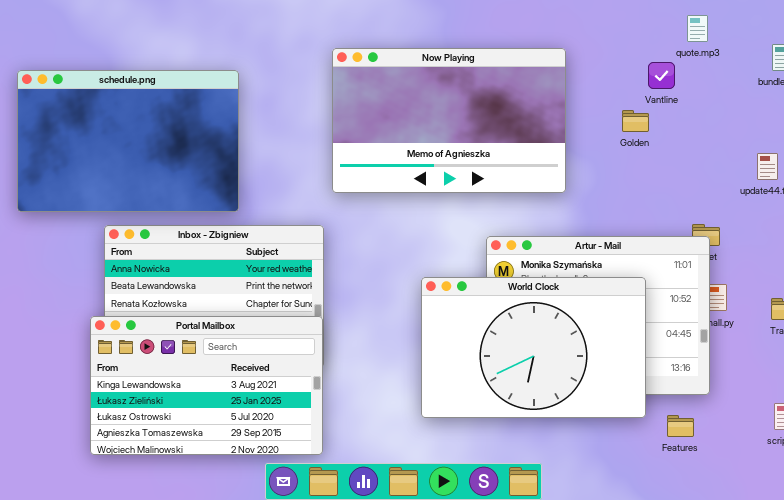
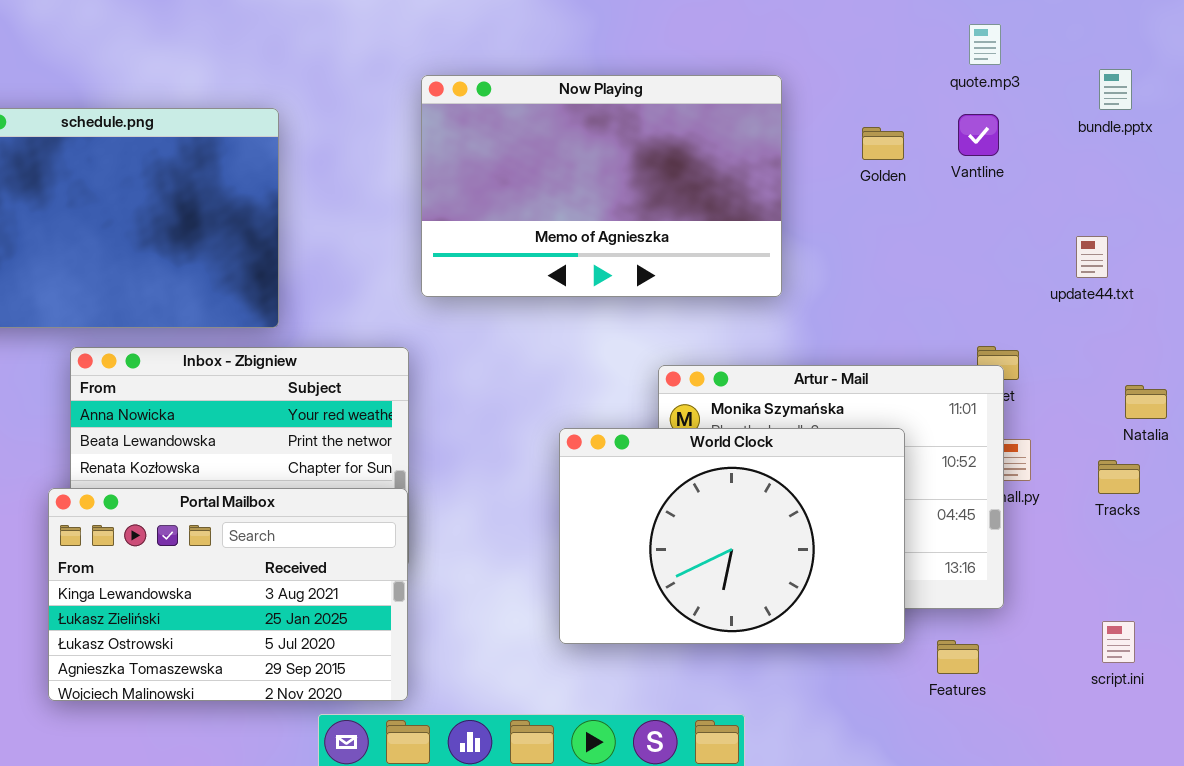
Vantline: [648,62,675,89] -> [958,114,999,156], moved
Golden: [622,110,649,132] -> [862,127,904,160], moved

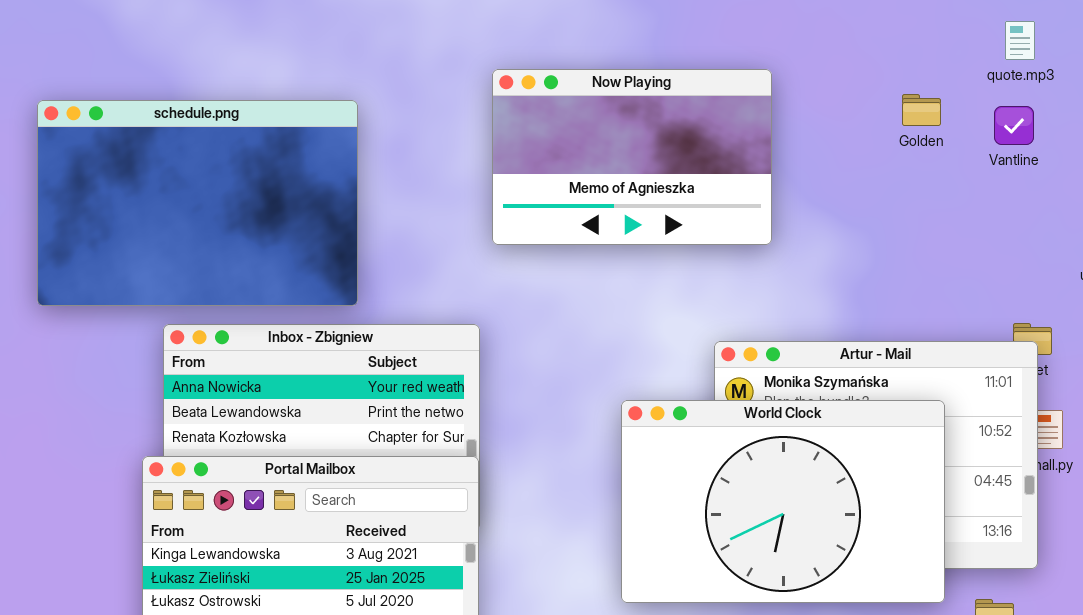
Now Playing: [421,75,782,297] -> [492,69,772,245], resized
Golden: [862,127,904,160] -> [902,94,941,126], moved

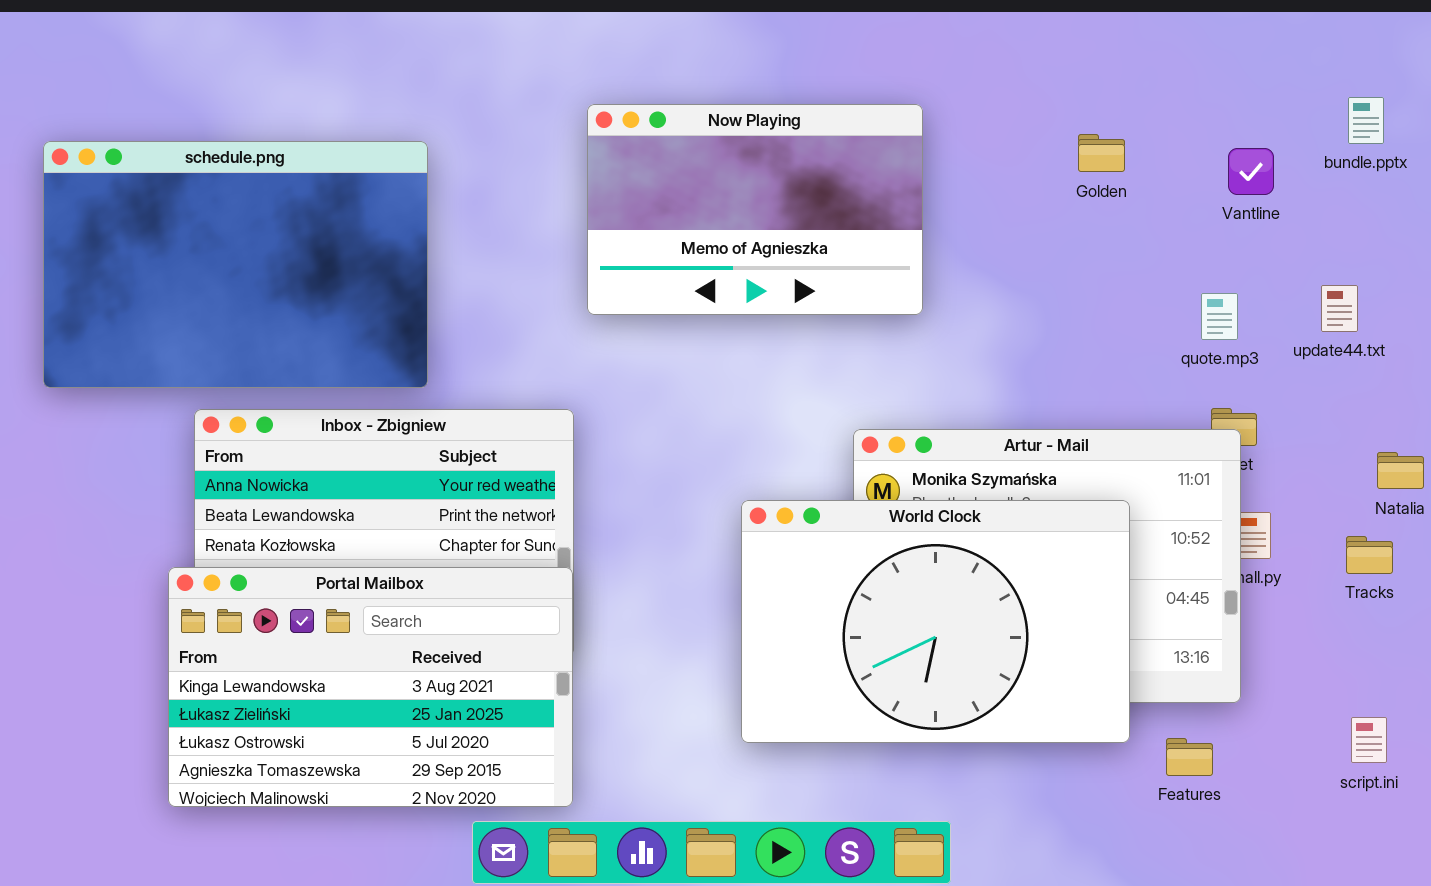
quote.mp3: [1005,21,1035,60] -> [1201,293,1238,340], moved
Vantline: [994,106,1034,145] -> [1228,148,1274,195], moved

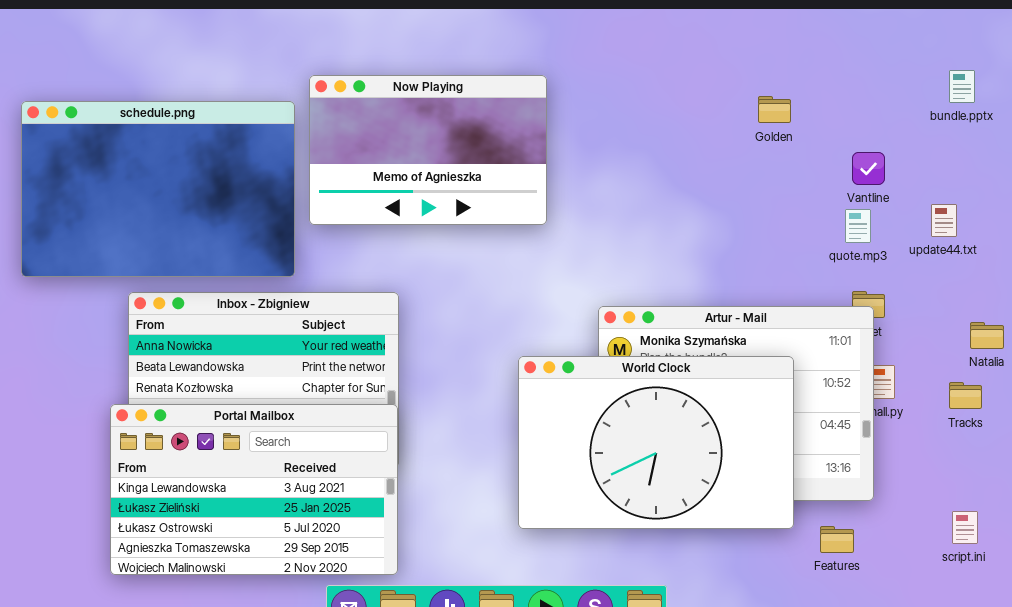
Now Playing: [587,104,923,315] -> [309,75,547,225], moved
Vantline: [1228,148,1274,195] -> [852,152,885,185], moved

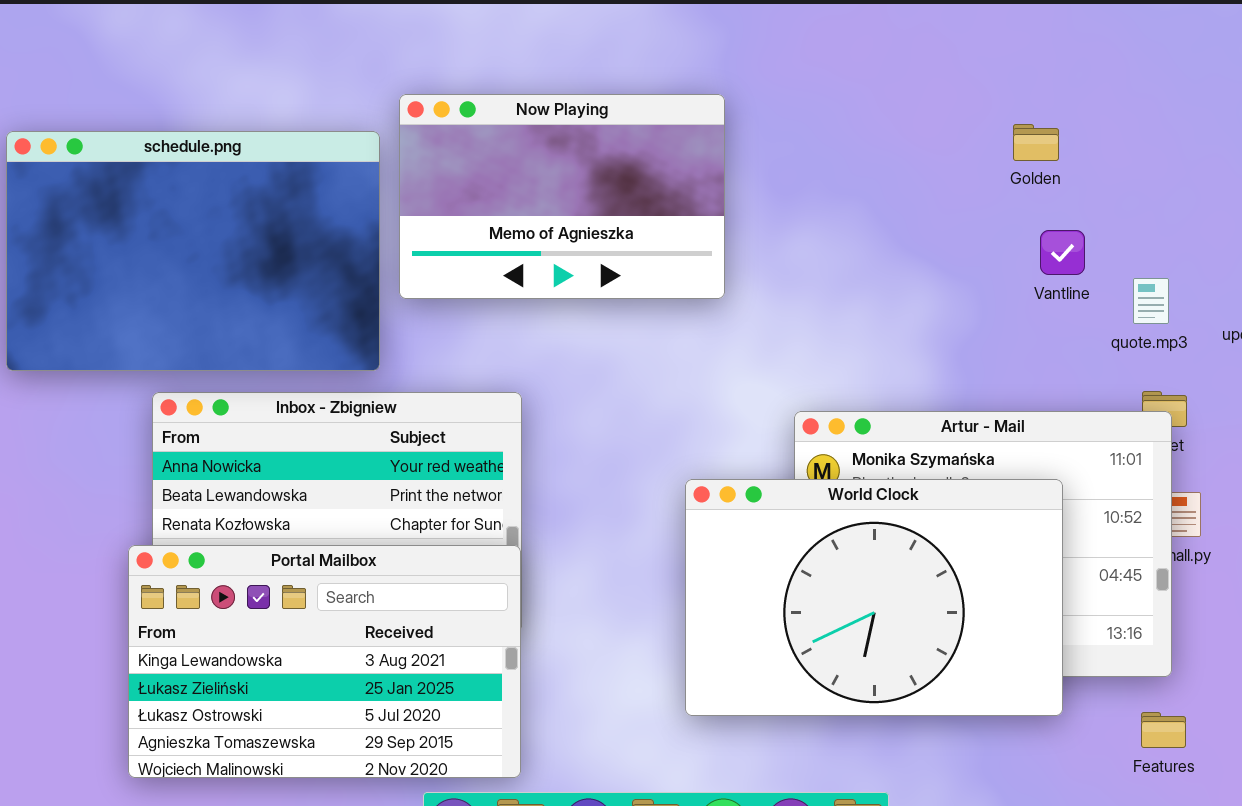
Vantline: [852,152,885,185] -> [1040,230,1085,275], moved
Features: [820,526,854,553] -> [1141,712,1186,748], moved

